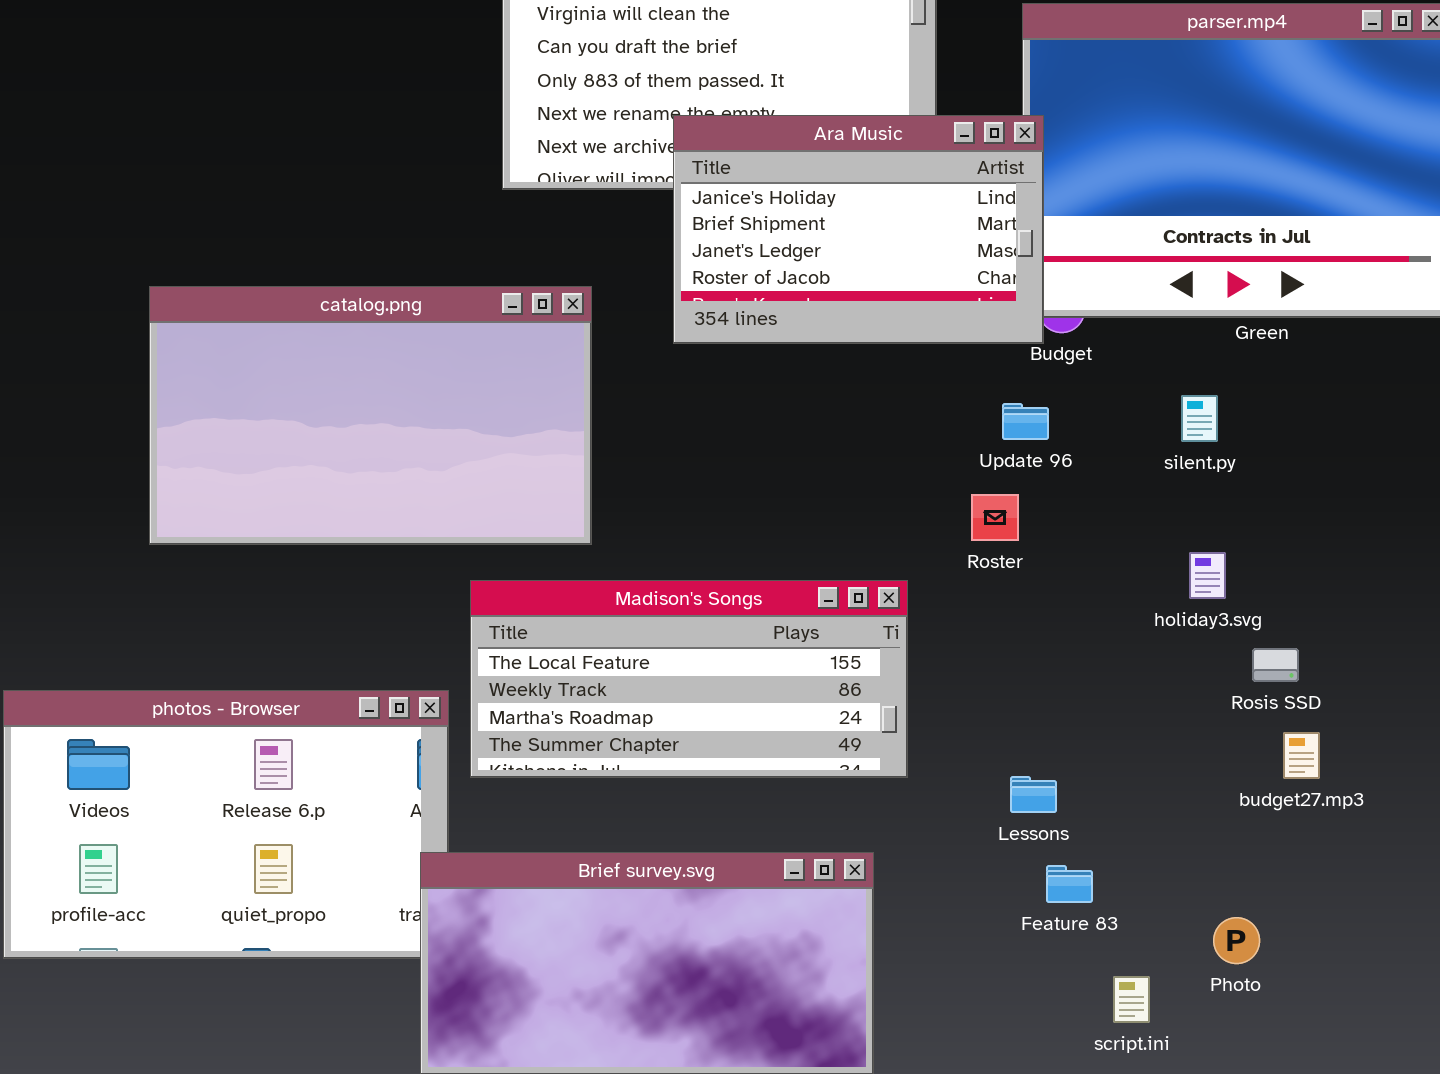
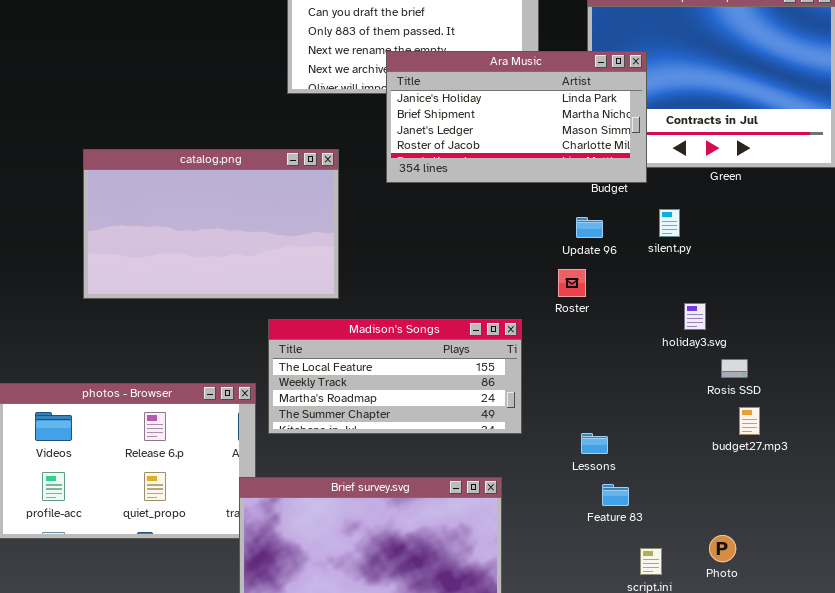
Ara Music: [673,115,1044,344] -> [386,51,647,183], resized
silent.py: [1181,395,1218,442] -> [659,209,680,237], moved
Photo: [1213,917,1260,964] -> [709,535,736,562], moved

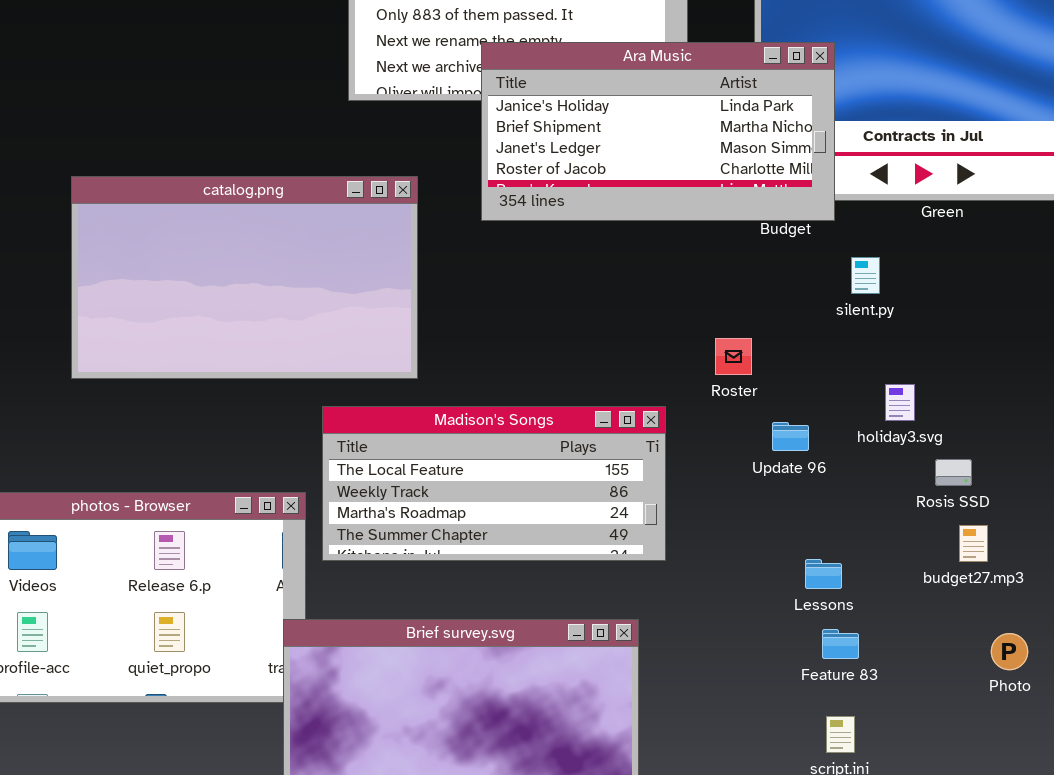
Update 96: [576,217,603,238] -> [772,422,809,451], moved
Lessons: [581,433,608,454] -> [805,559,842,589], moved
Feature 83: [602,484,629,506] -> [822,629,859,659], moved
Photo: [709,535,736,562] -> [991,633,1028,670], moved

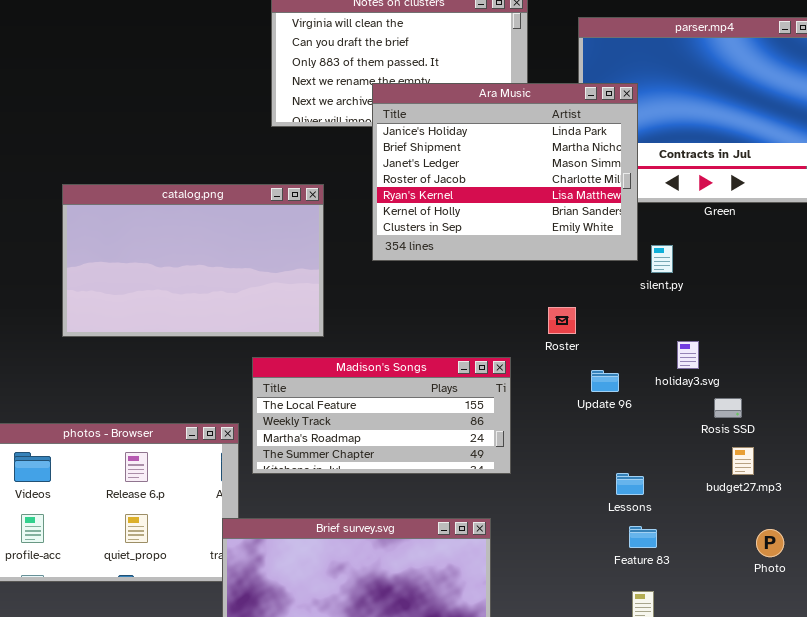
Ara Music: [481,42,835,221] -> [372,83,638,261], resized

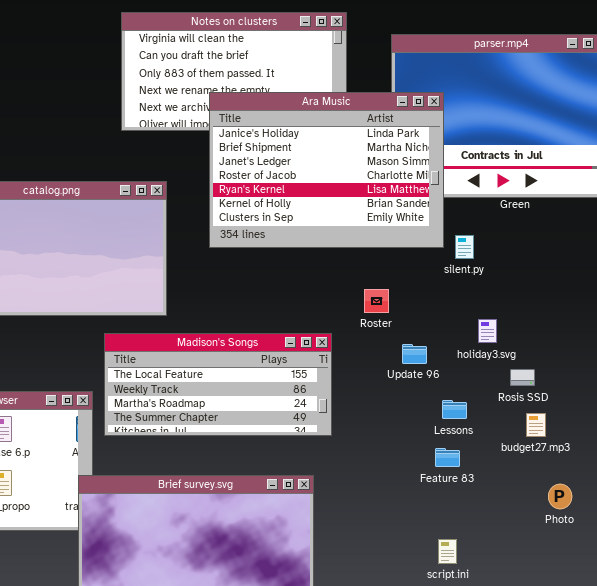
Lessons: [616,473,644,495] -> [442,400,467,419], moved
Feature 83: [629,526,657,548] -> [435,448,460,467], moved

